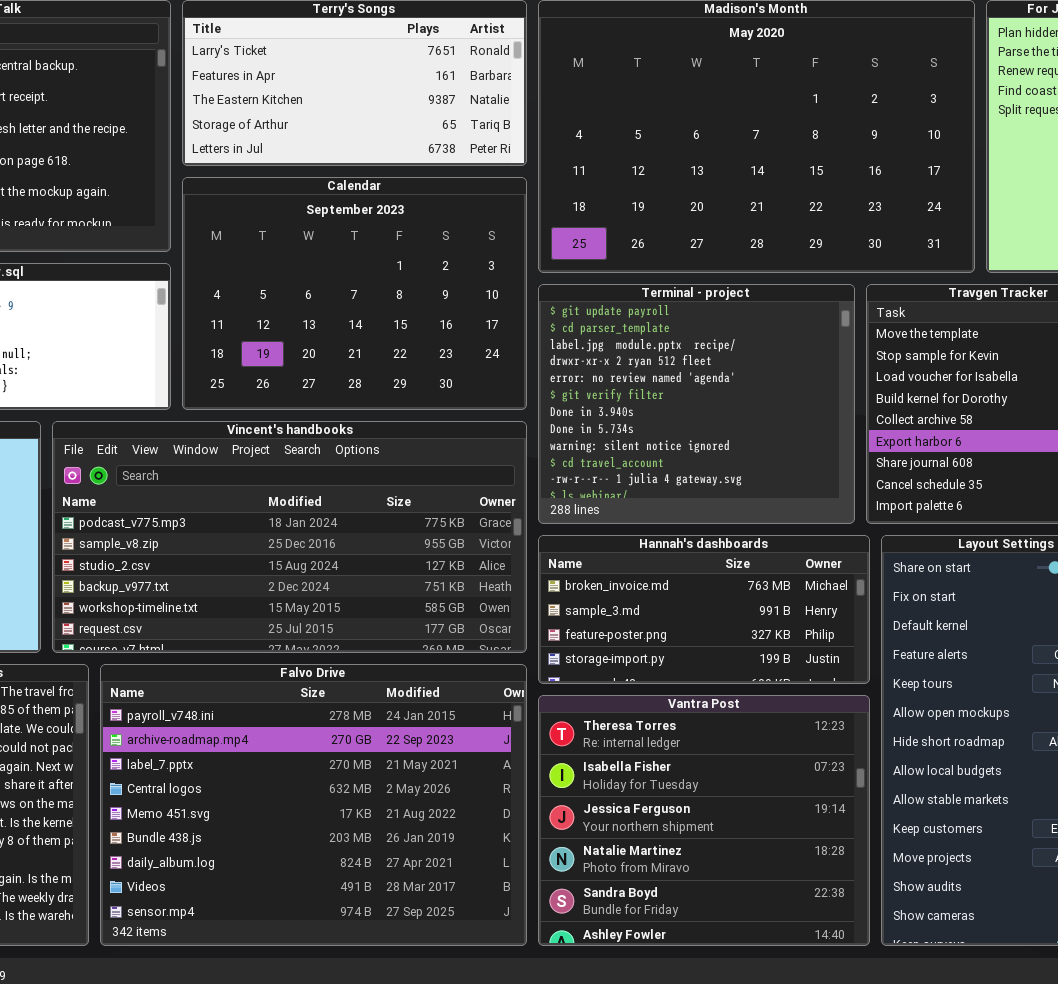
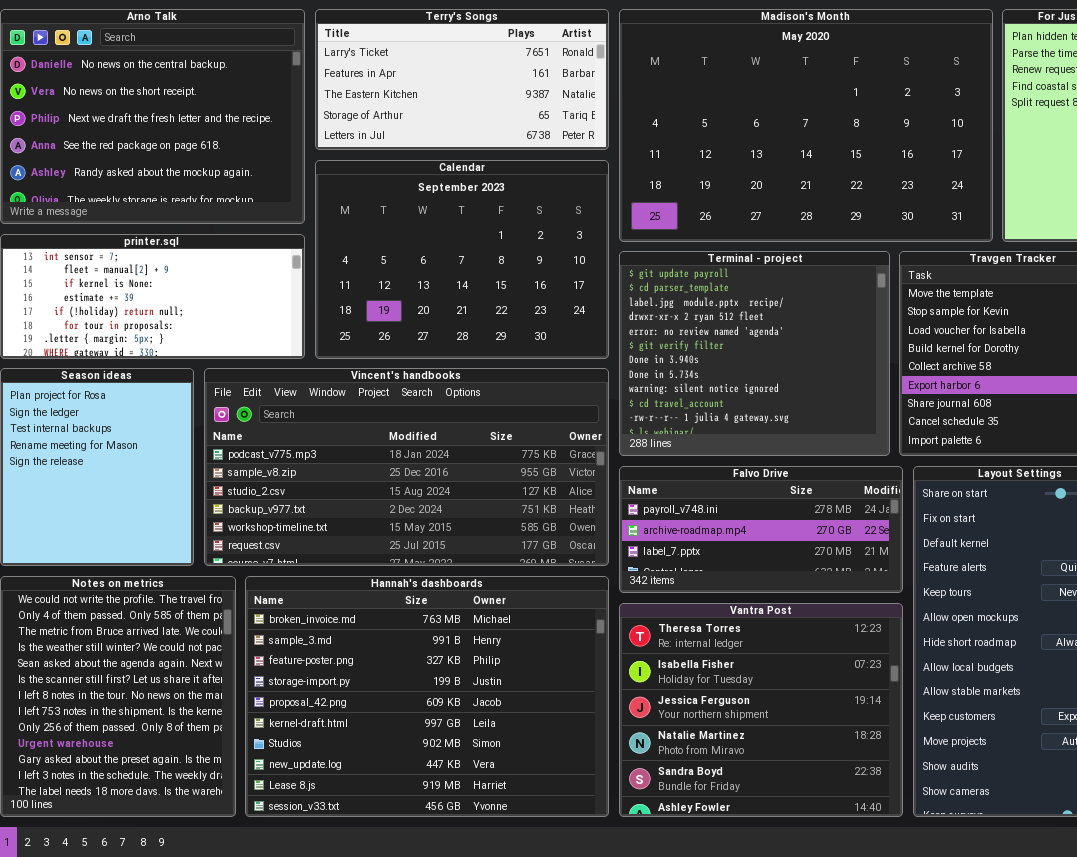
Hannah's dashboards: [538,535,870,684] -> [245,576,609,817], moved, resized
Falvo Drive: [100,664,527,946] -> [619,466,903,593], moved, resized

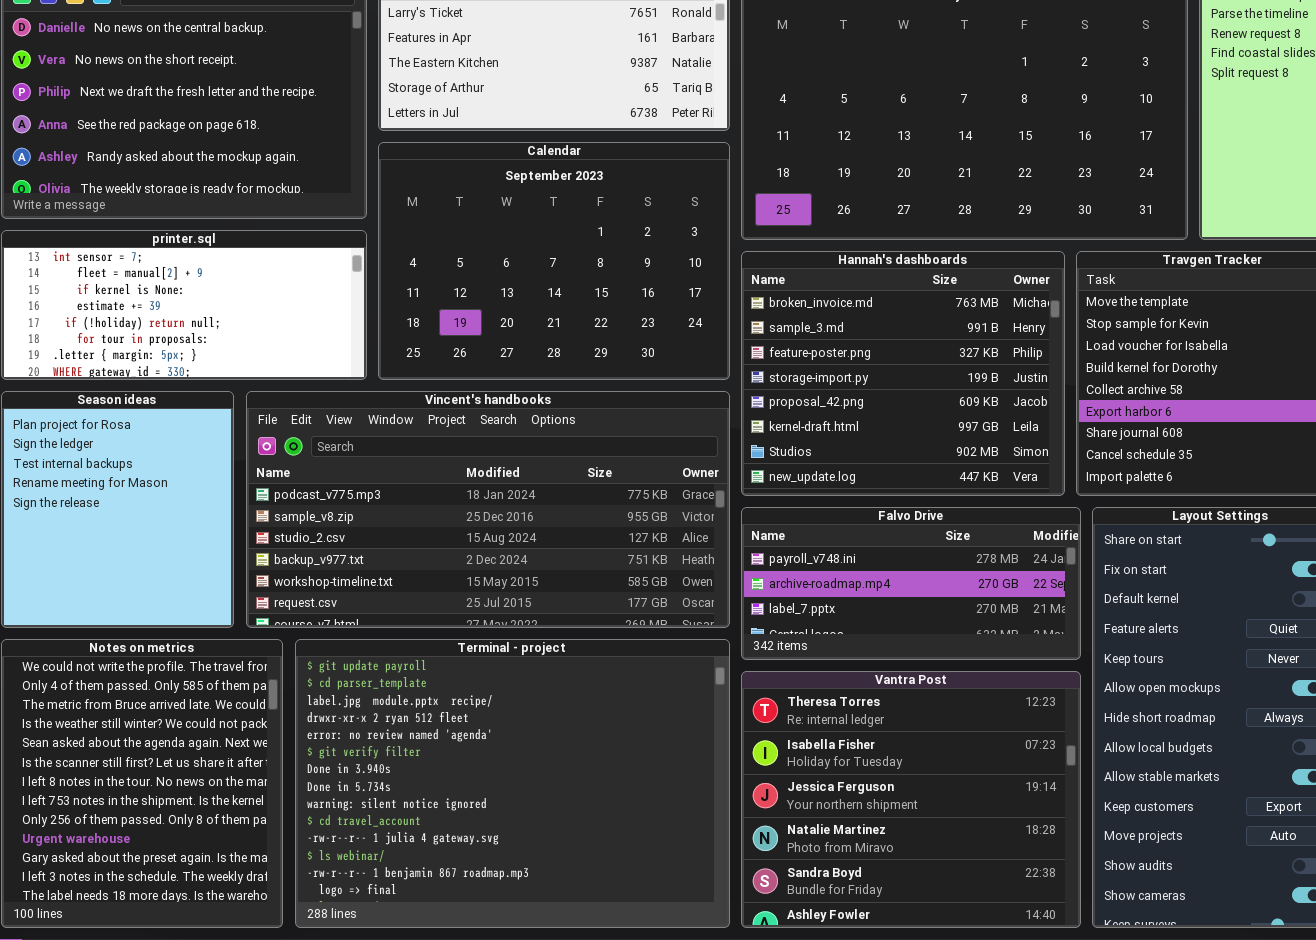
Terminal - project: [619,251,890,456] -> [295,639,730,928], moved, resized
Hannah's dashboards: [245,576,609,817] -> [741,251,1065,496], moved, resized

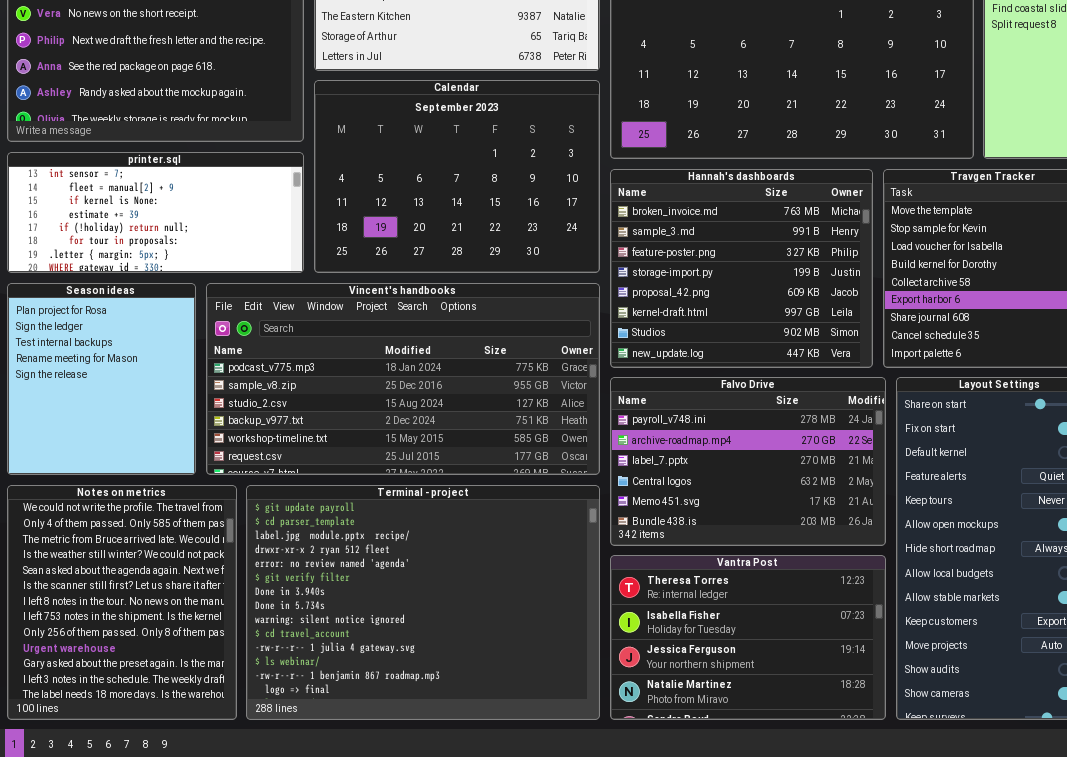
Falvo Drive: [741,507,1081,660] -> [610,377,886,546], resized
Vantra Post: [741,671,1081,928] -> [610,555,886,720], resized

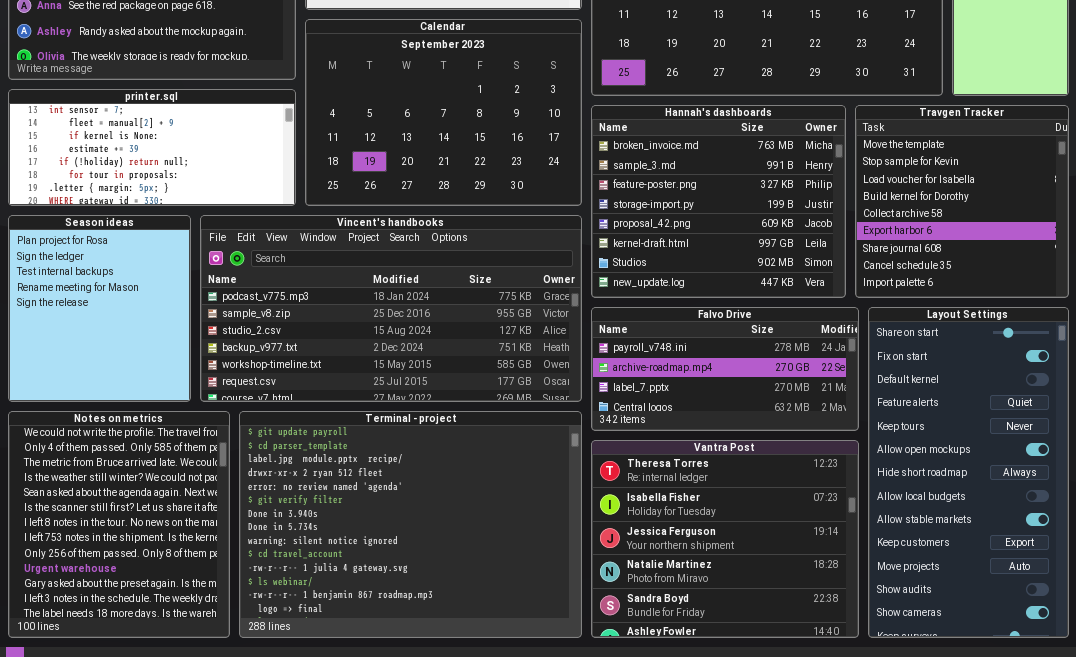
Falvo Drive: [610,377,886,546] -> [591,307,859,431], resized
Vantra Post: [610,555,886,720] -> [591,440,859,638], resized

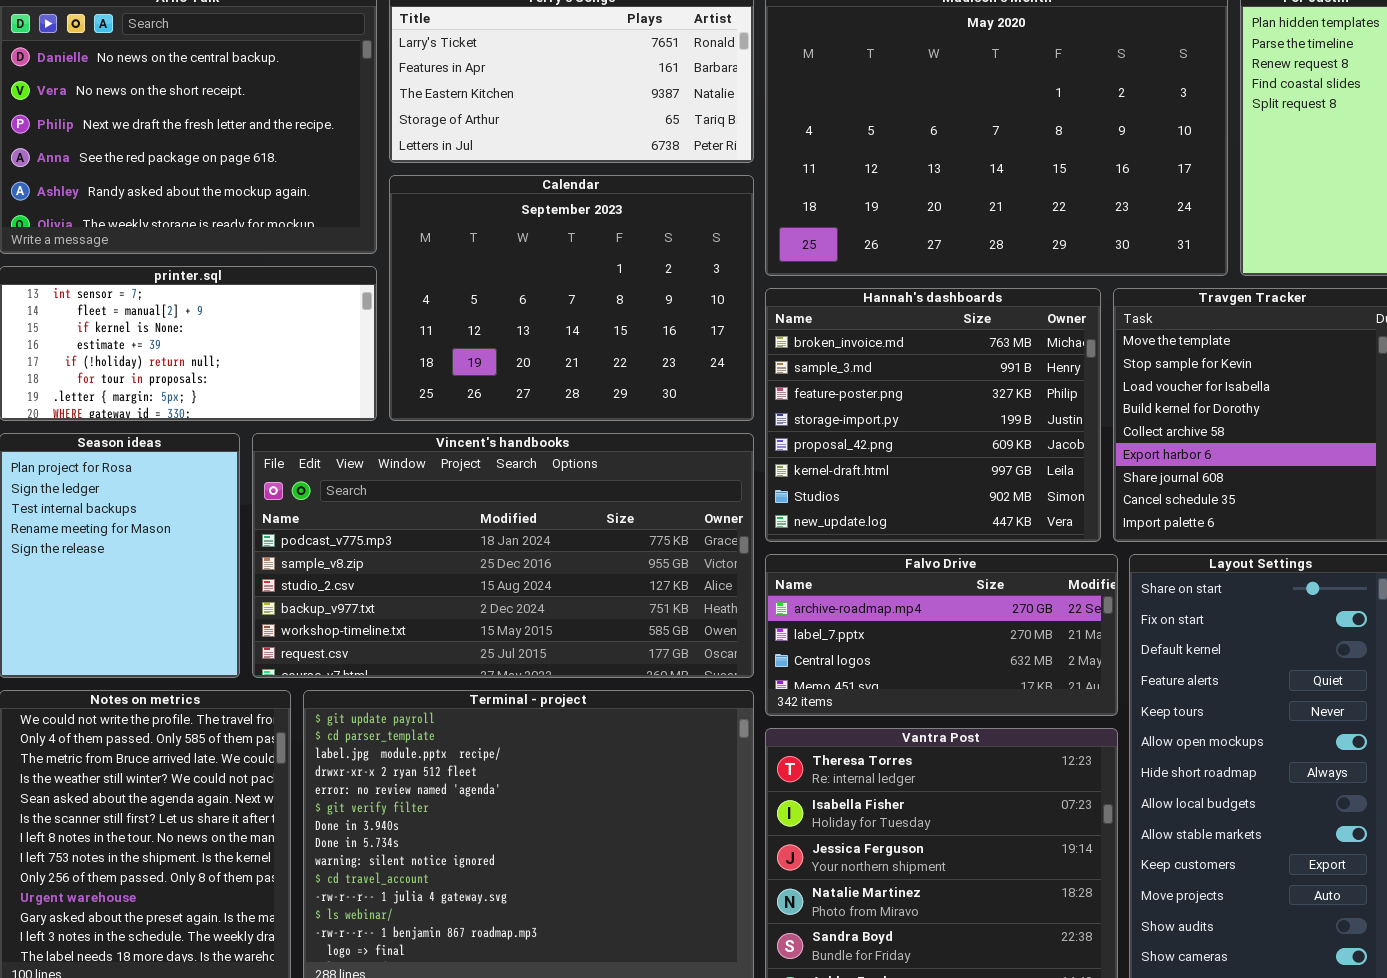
Falvo Drive: [591,307,859,431] -> [765,554,1118,716], scrolled down 1 row

